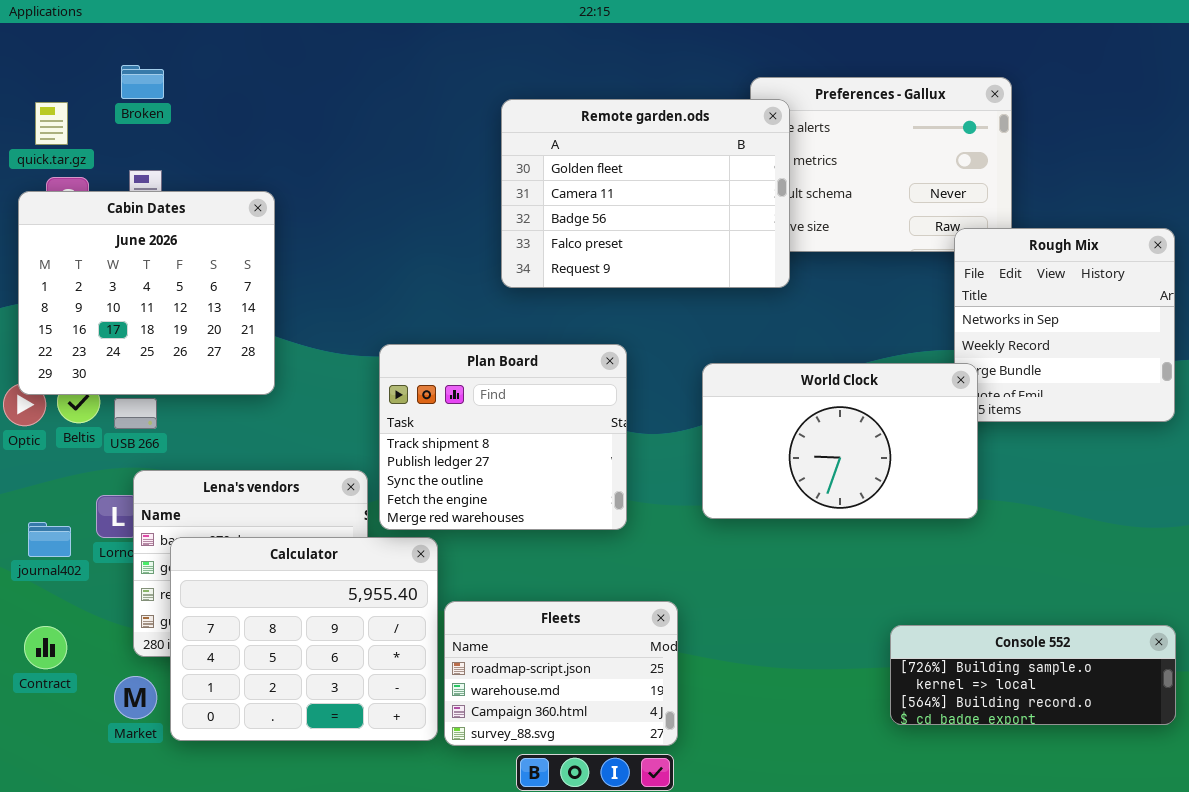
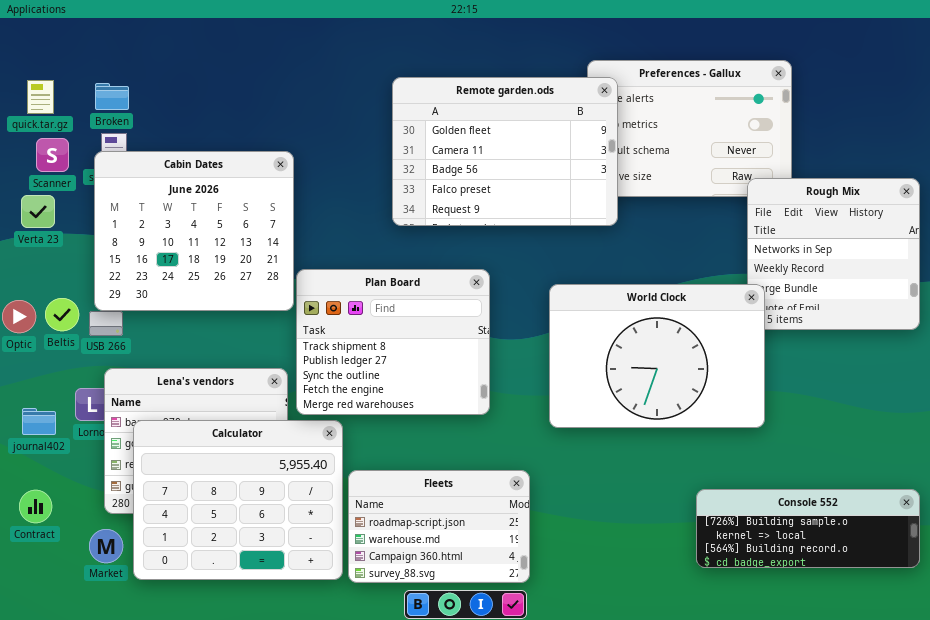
Broken: [121,65,164,99] -> [95,83,129,110], moved
Cabin Dates: [18,191,275,395] -> [94,151,294,311], moved
World Clock: [702,363,978,519] -> [549,284,765,428], resized

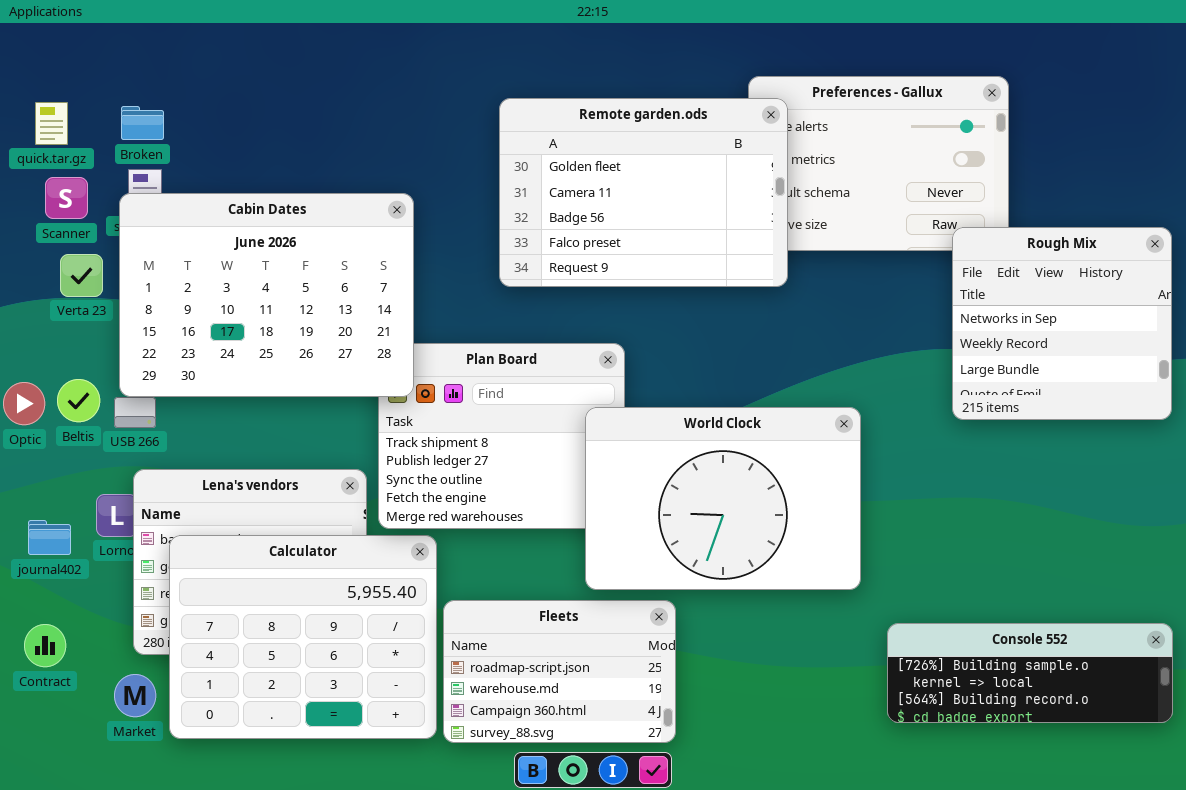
Cabin Dates: [94,151,294,311] -> [119,193,414,397], resized
Verta 23: [21,195,55,228] -> [60,254,103,297], moved
World Clock: [549,284,765,428] -> [585,407,861,590], moved

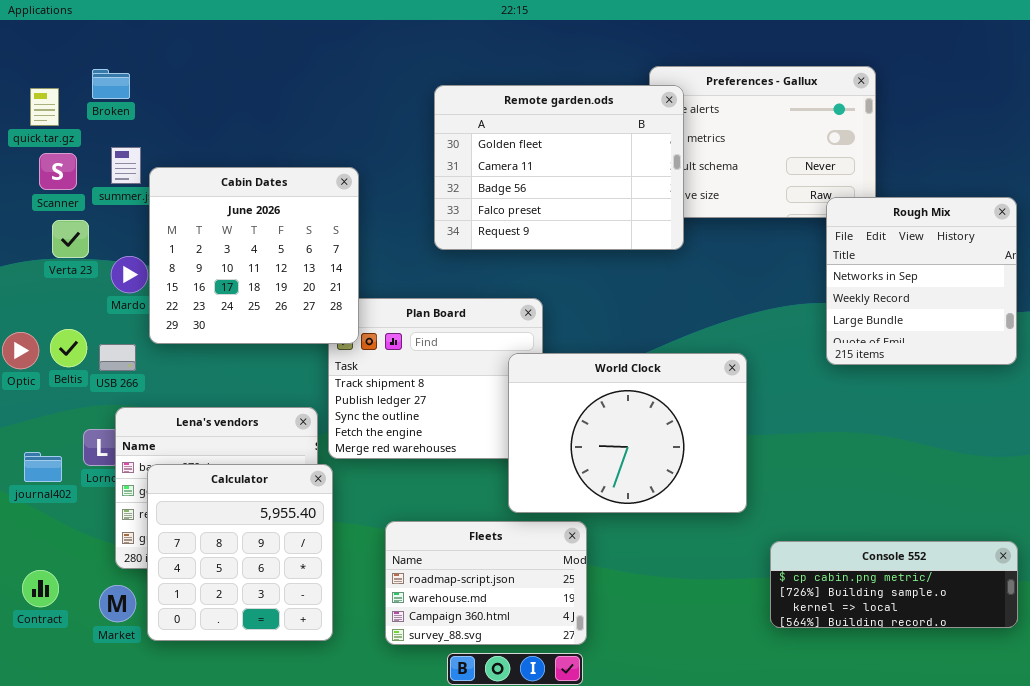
Broken: [121,106,164,140] -> [92,69,130,99], moved
Cabin Dates: [119,193,414,397] -> [149,167,359,344], resized
Calculator: [169,535,437,739] -> [147,464,333,641], resized
Console 552: [887,623,1173,723] -> [770,541,1018,628], scrolled up 1 row
Contract: [24,624,66,667] -> [22,570,59,607], moved

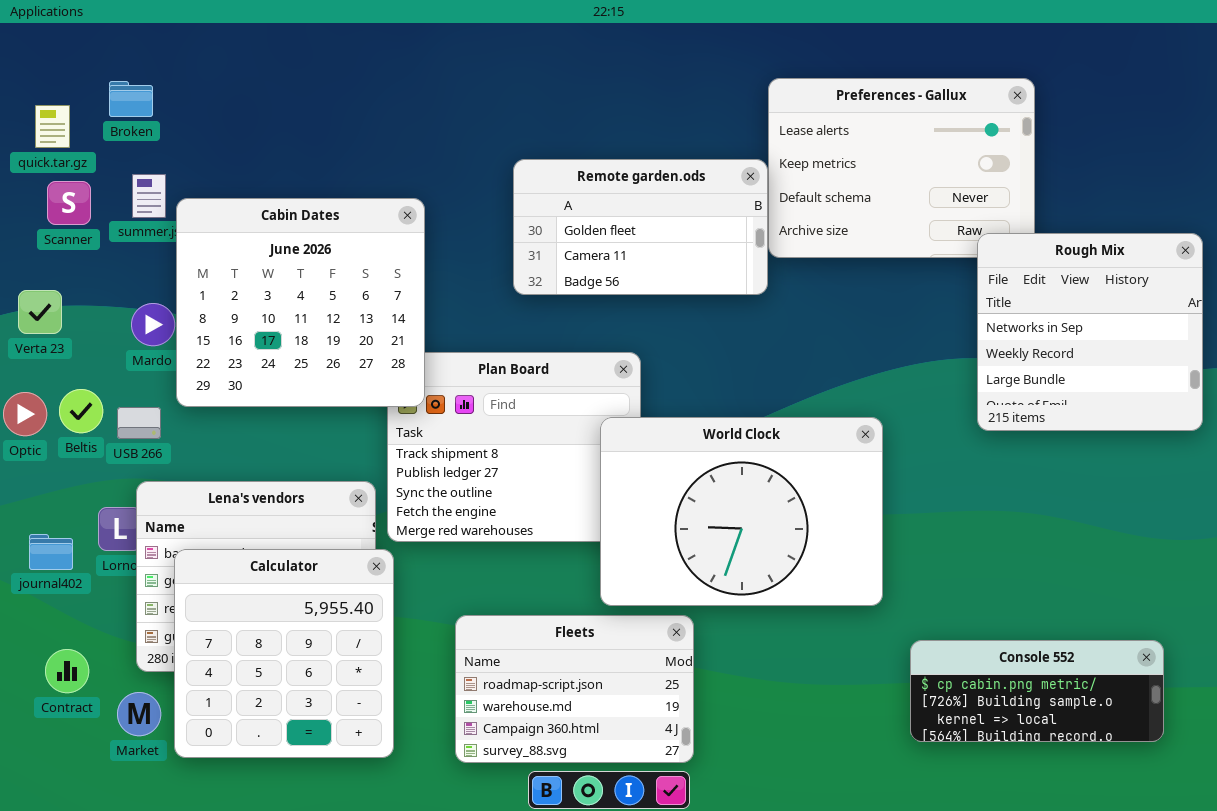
Remote garden.ods: [434,85,684,250] -> [513,159,768,295], resized
Verta 23: [52,220,89,258] -> [18,290,62,334], moved
Console 552: [770,541,1018,628] -> [910,640,1164,742], resized
Contract: [22,570,59,607] -> [45,649,89,693], moved

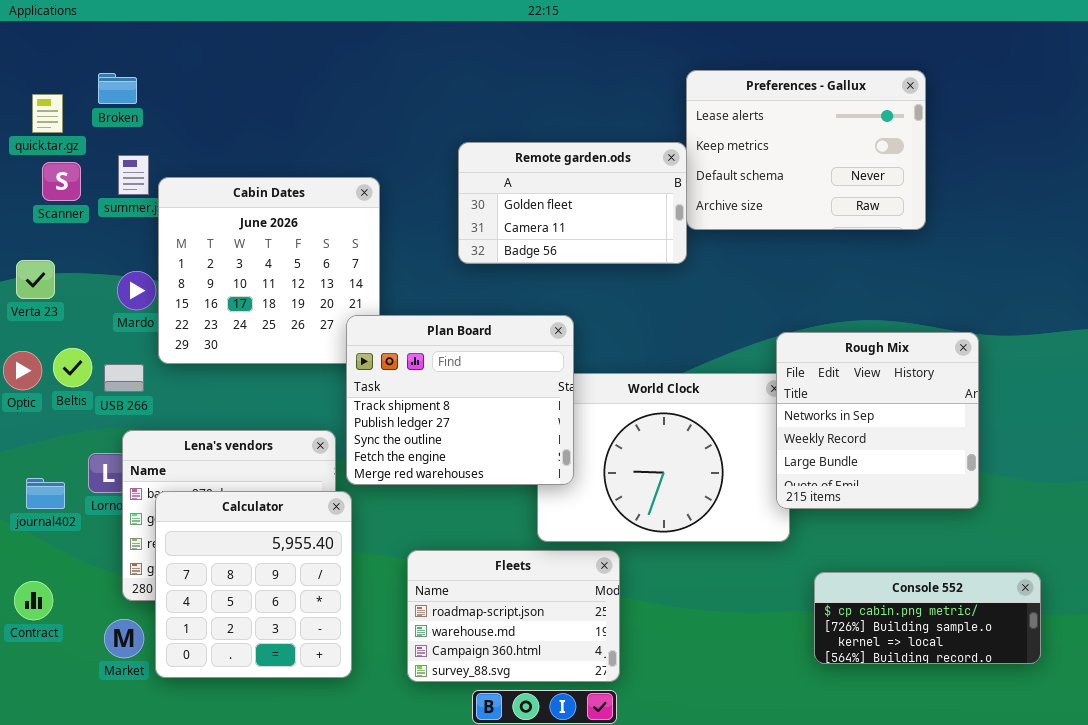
Rough Mix: [977,233,1203,431] -> [776,332,979,509], moved
Plan Board: [387,352,641,542] -> [346,315,574,485], raised
Contract: [45,649,89,693] -> [14,581,53,620], moved

